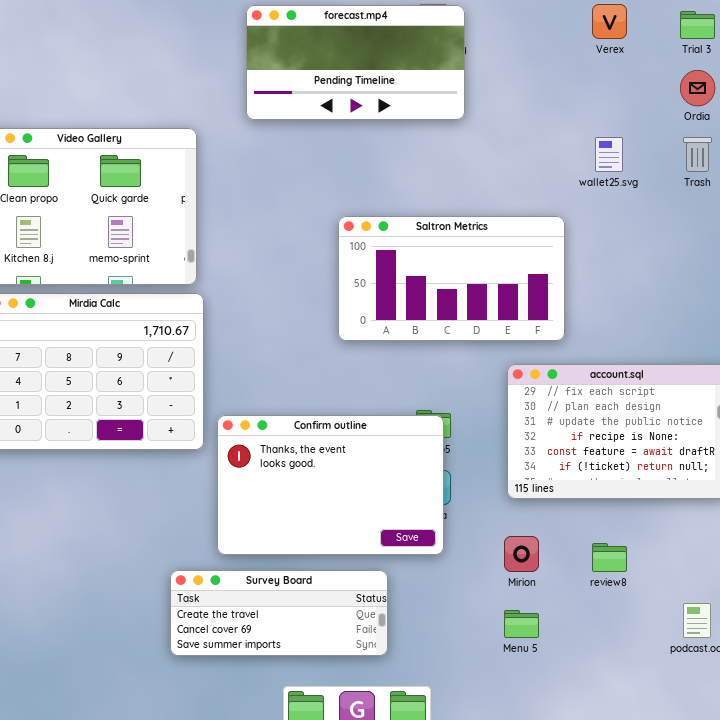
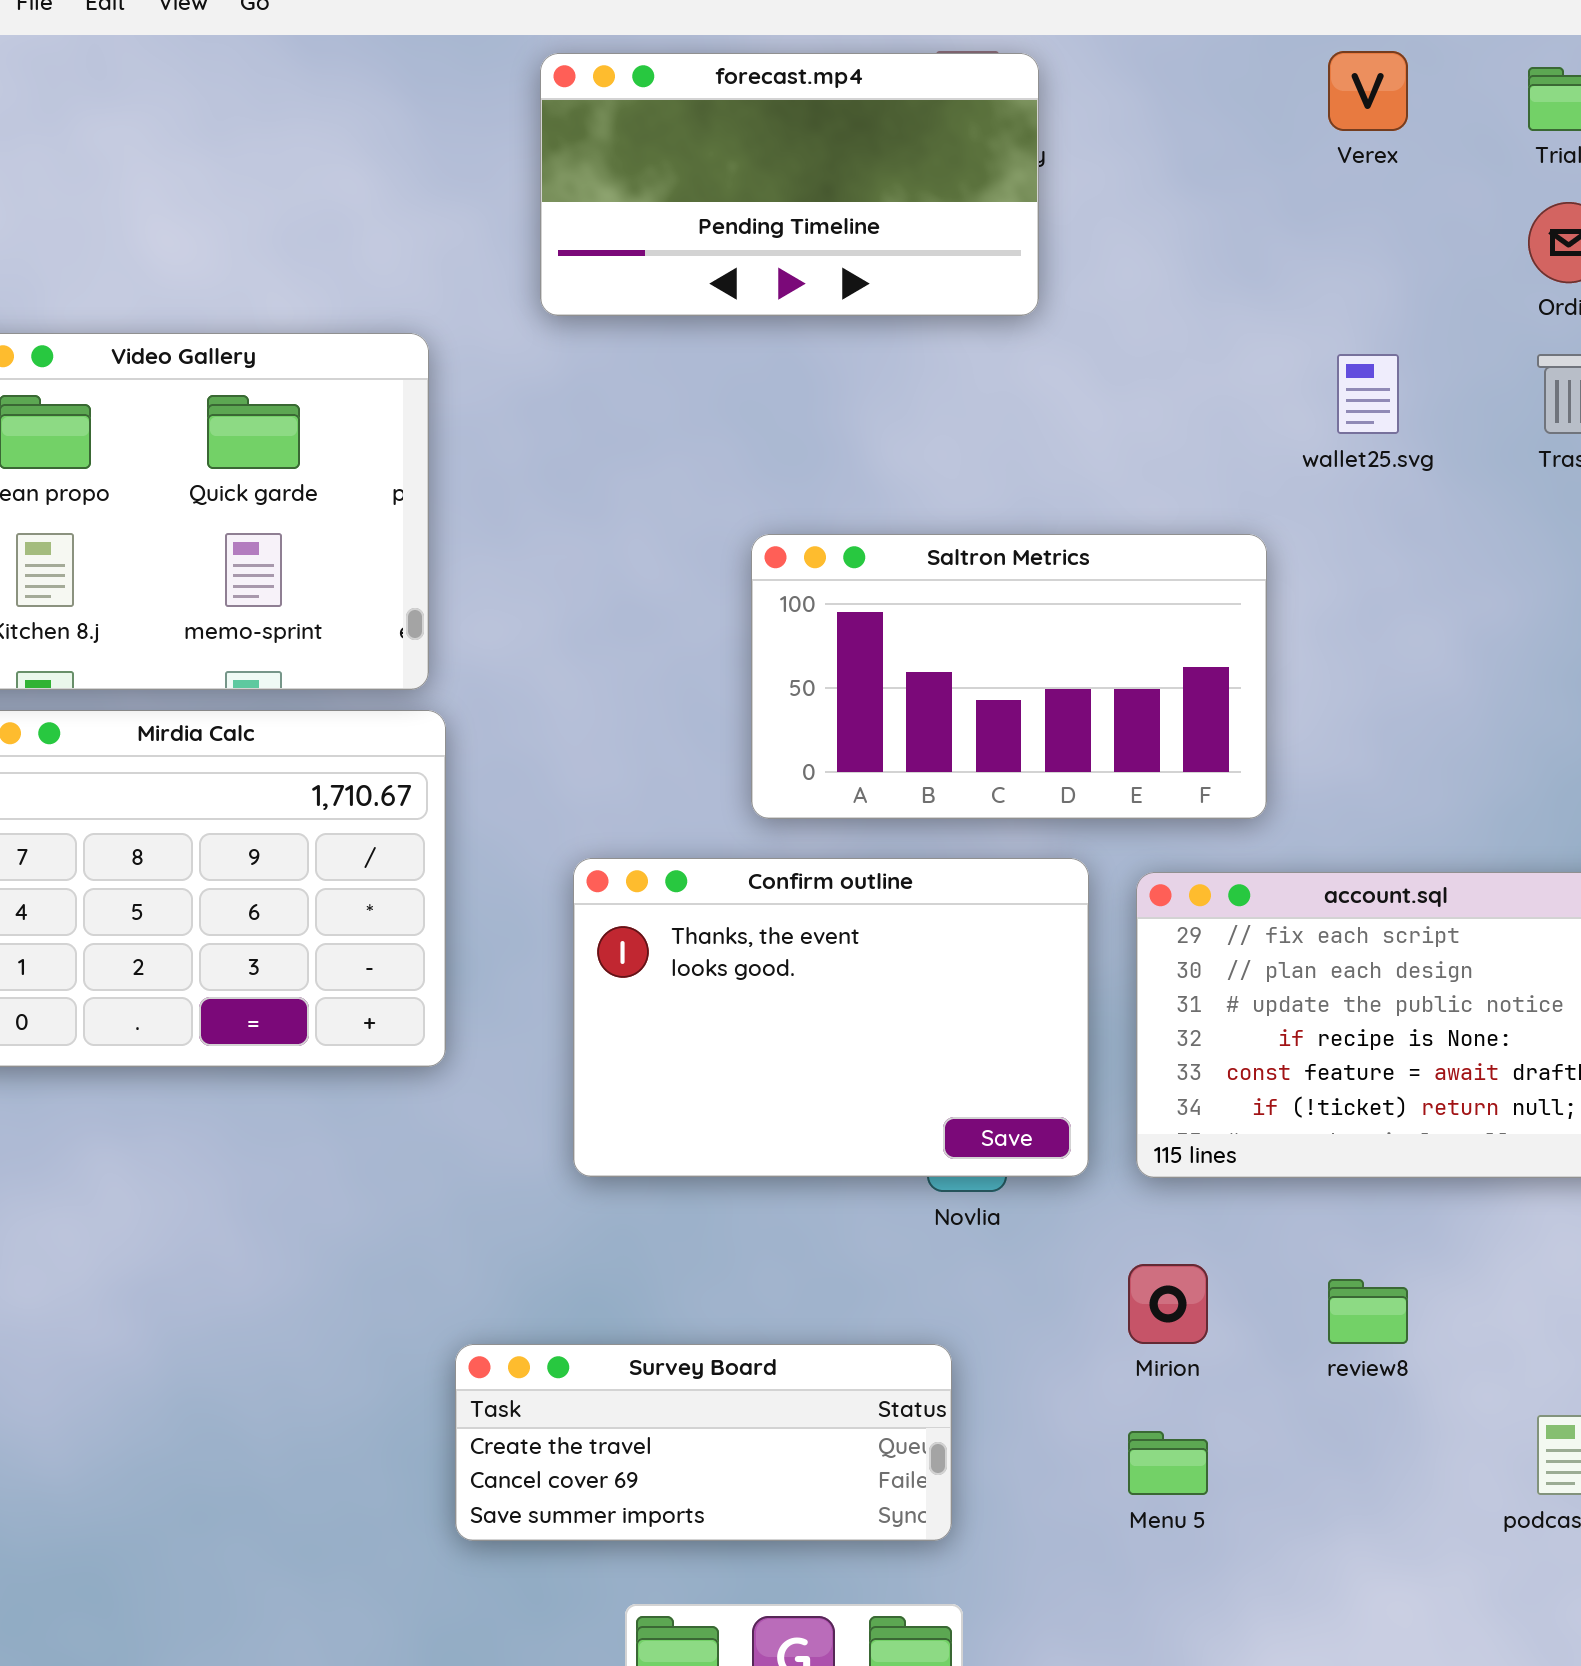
Confirm outline: [217,415,444,555] -> [573,858,1089,1177], moved
Survey Board: [170,570,388,656] -> [455,1344,952,1541], moved

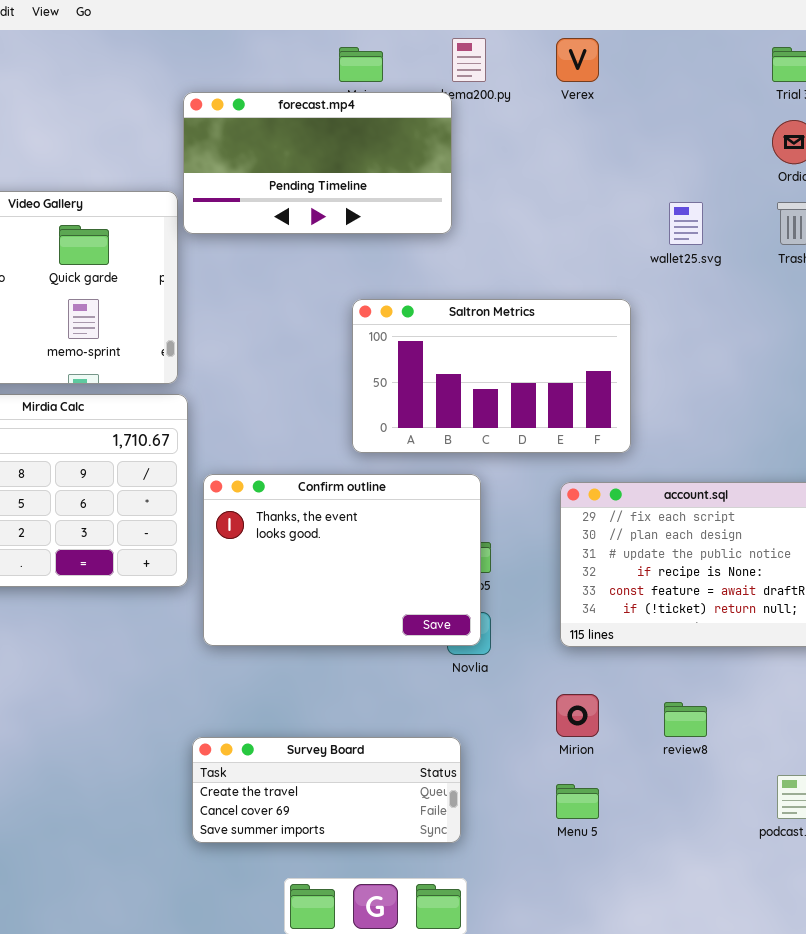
Verex: [1328,51,1408,131] -> [556,38,599,82], moved
forecast.mp4: [540,53,1039,316] -> [183,92,452,234], moved
Confirm outline: [573,858,1089,1177] -> [203,474,481,646], moved

